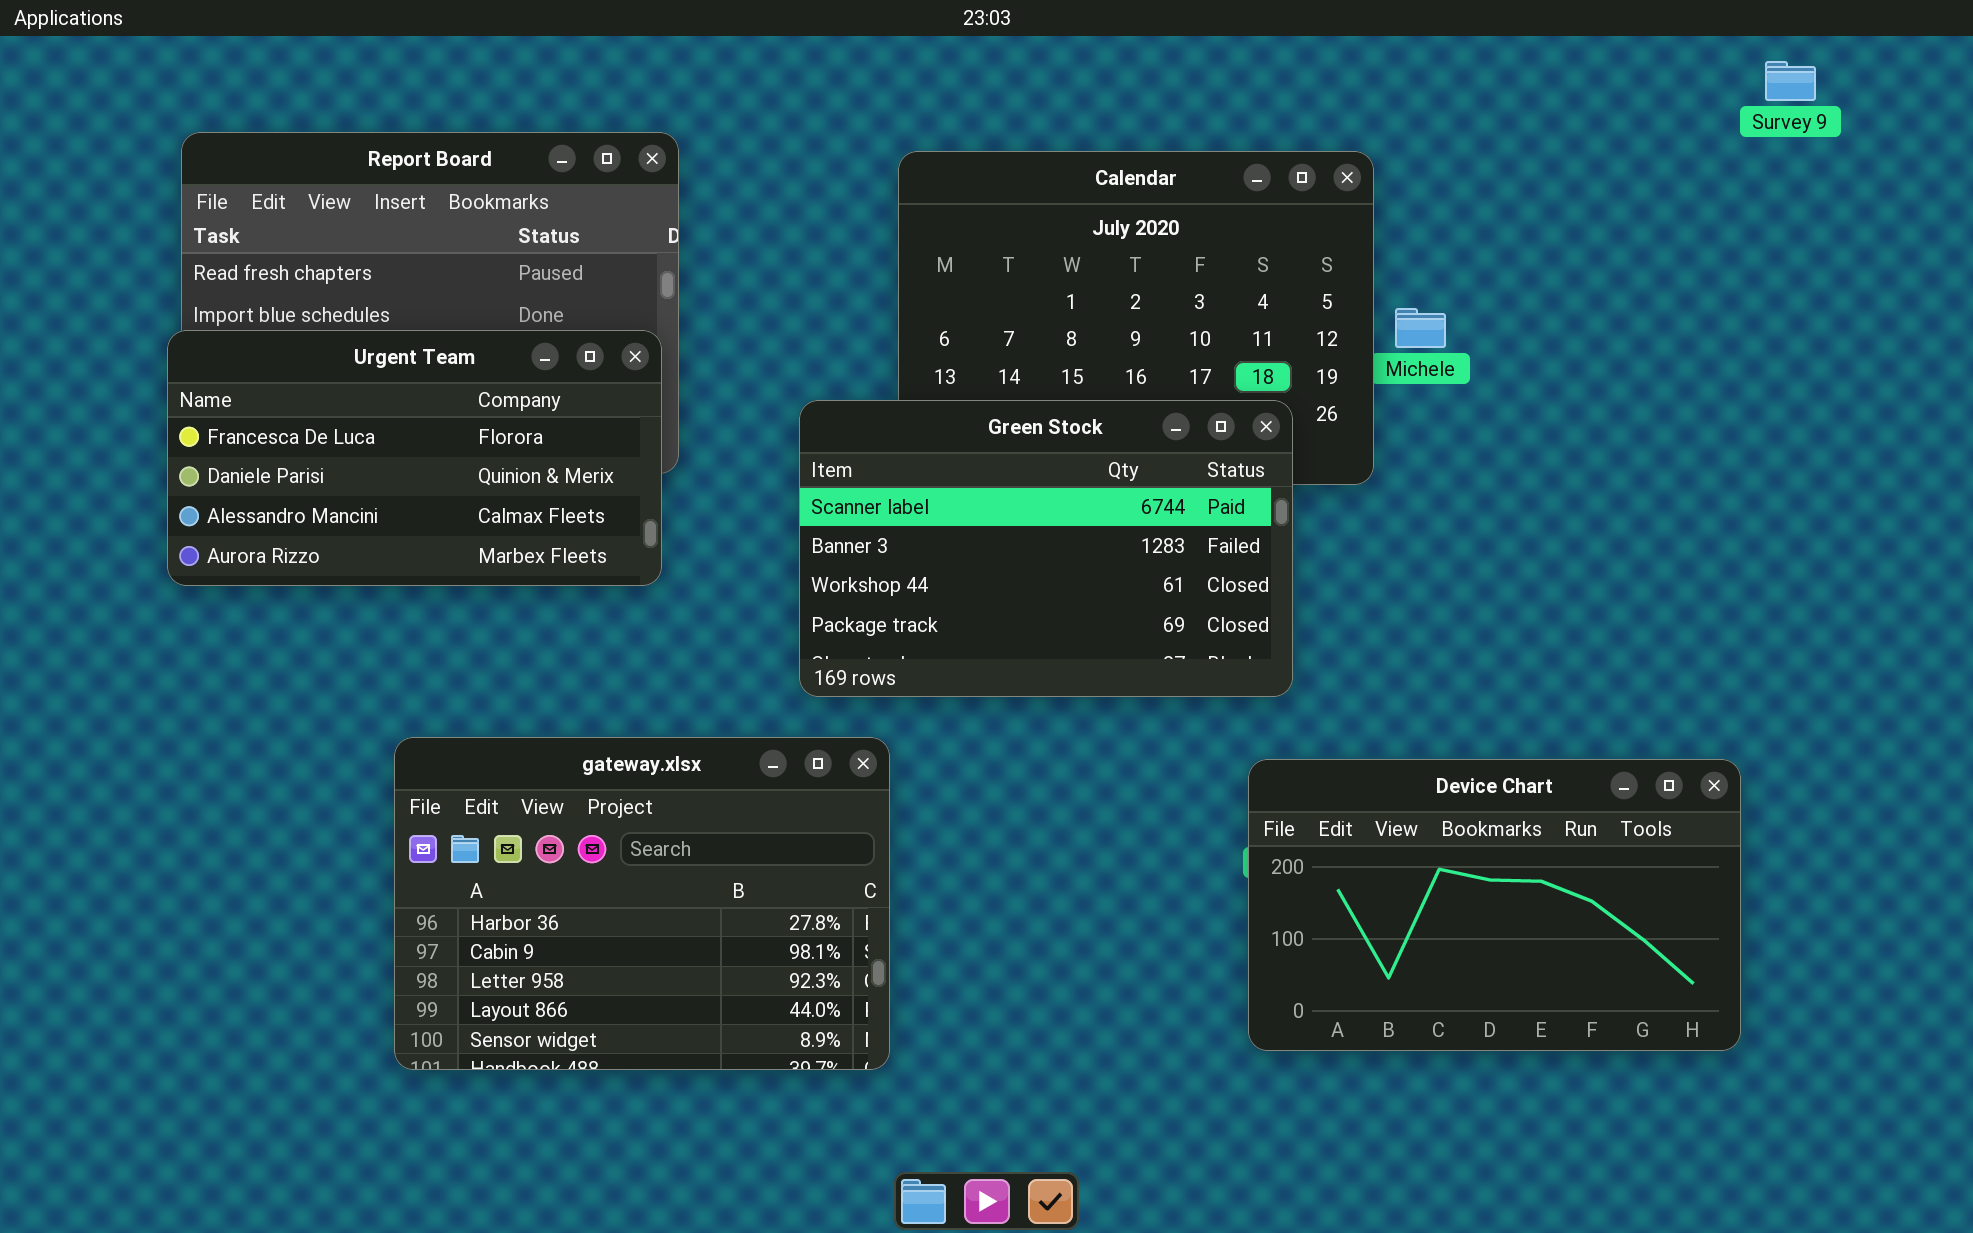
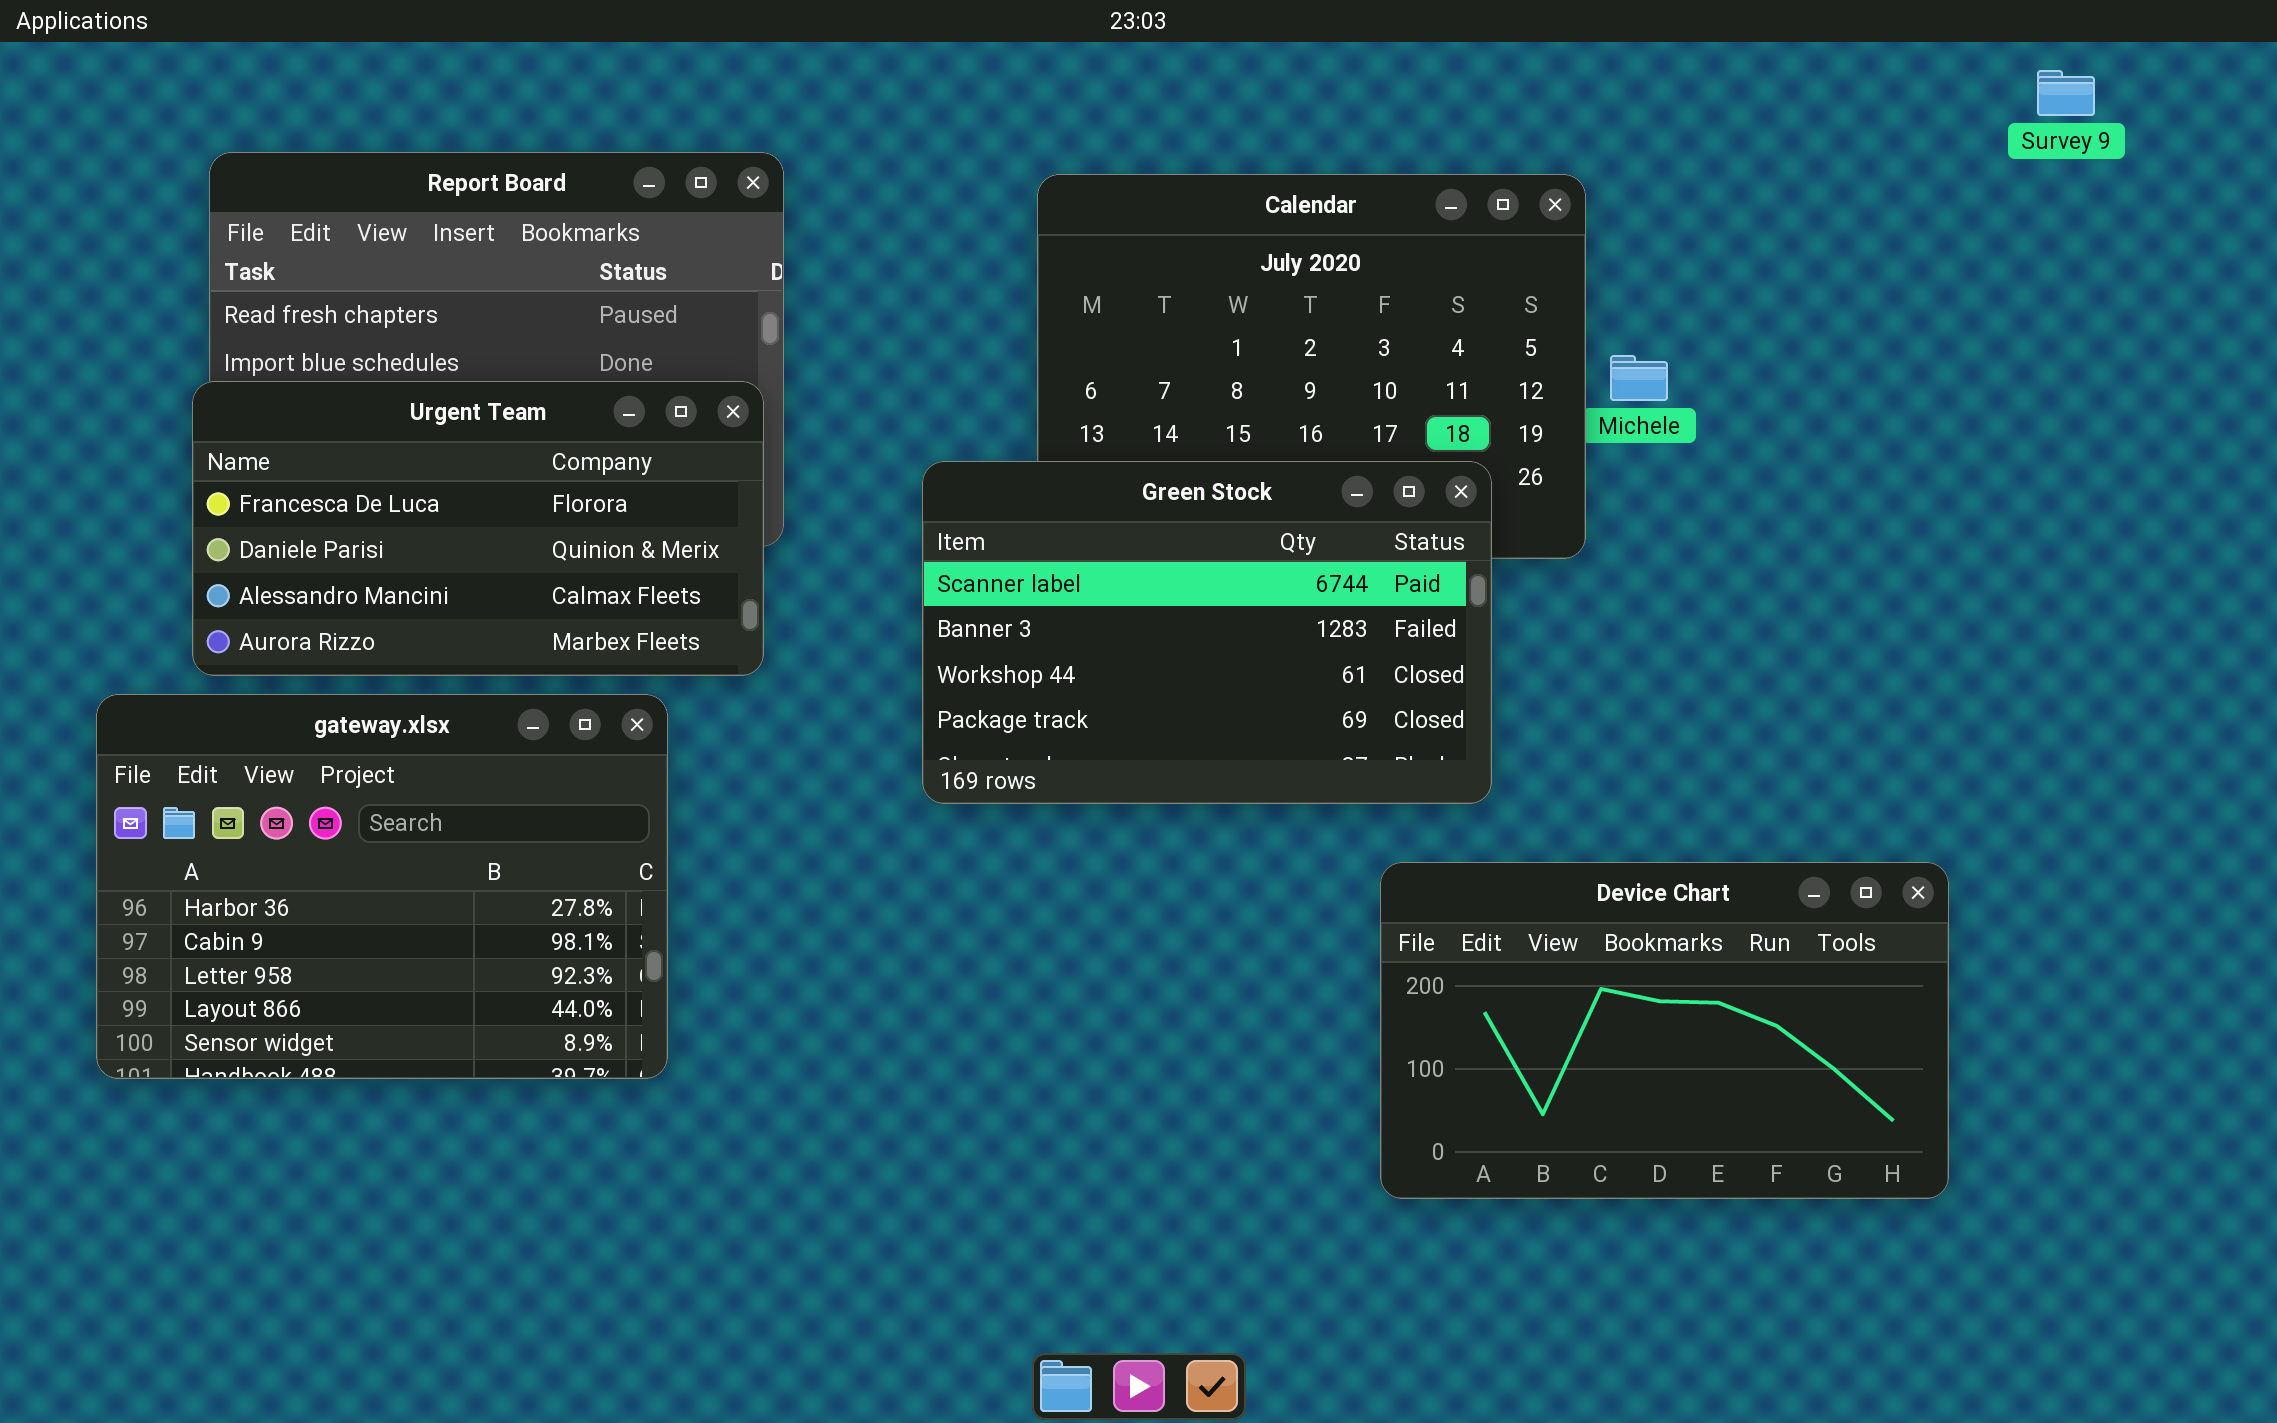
gateway.xlsx: [394,737,890,1070] -> [96,694,668,1079], moved
Device Chart: [1248,759,1741,1051] -> [1380,862,1949,1199], moved

